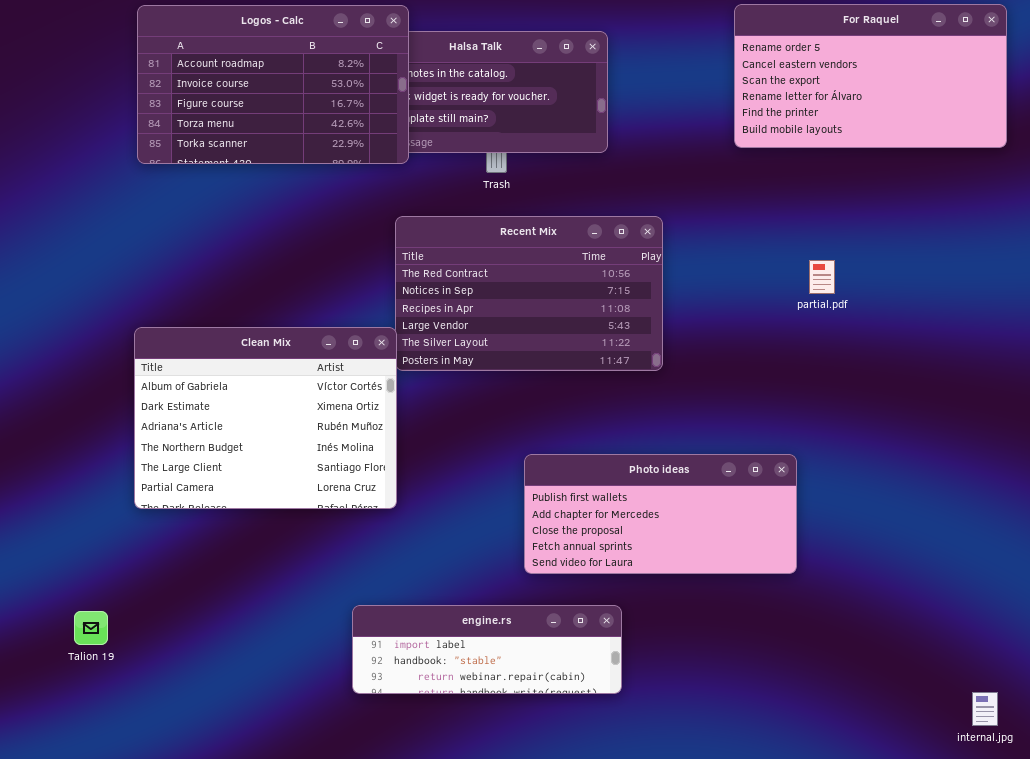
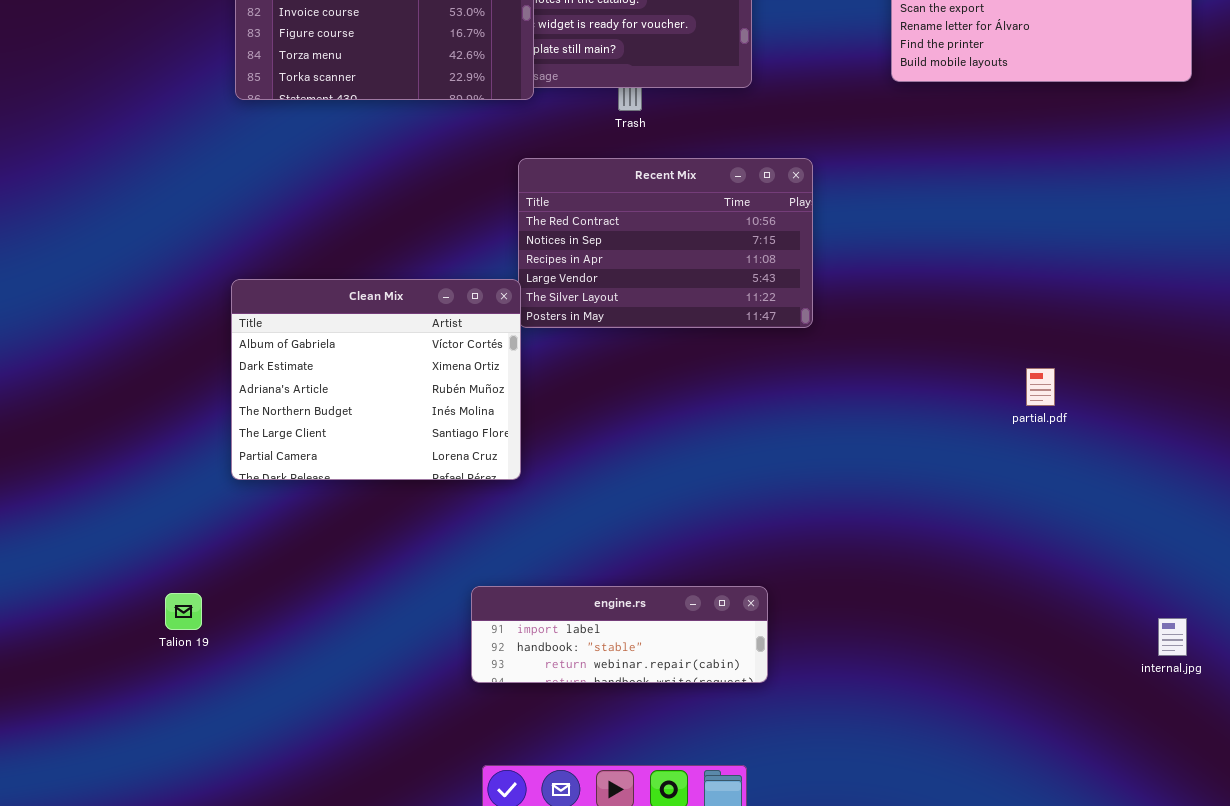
partial.pdf: [809,260,835,294] -> [1026,368,1055,406], moved
Photo ideas: [524,454,797,574] -> none, closed
internal.jpg: [972,692,998,726] -> [1158,618,1187,656], moved

